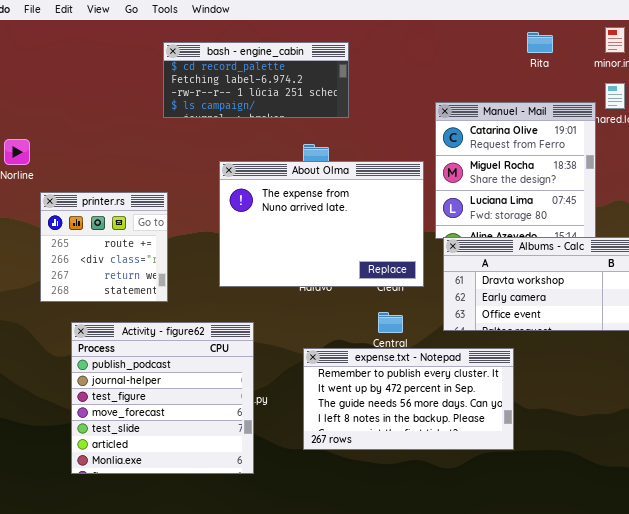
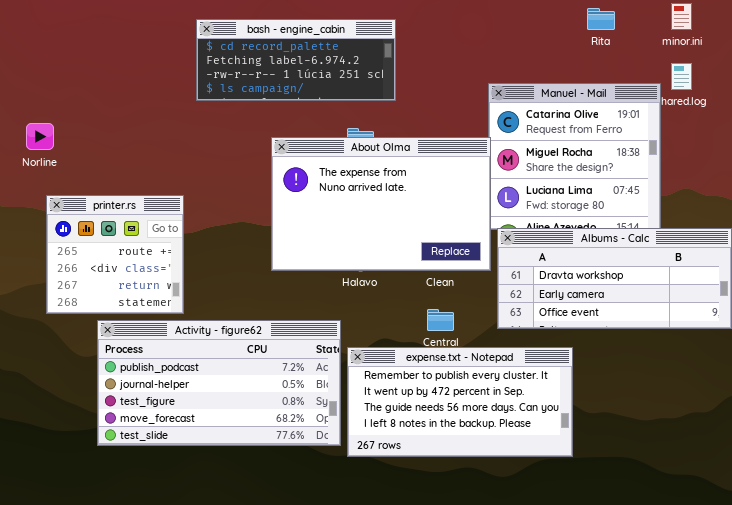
About Olma: [219,161,424,287] -> [271,137,491,271], moved
printer.rs: [40,192,168,302] -> [46,195,184,314], moved
Activity - figure62: [71,322,254,474] -> [97,320,341,446], resized

